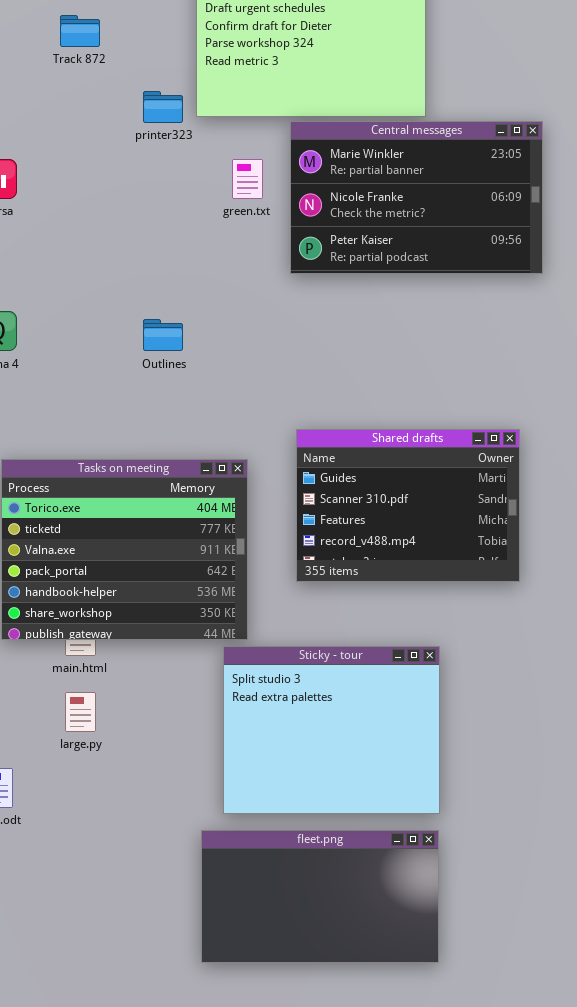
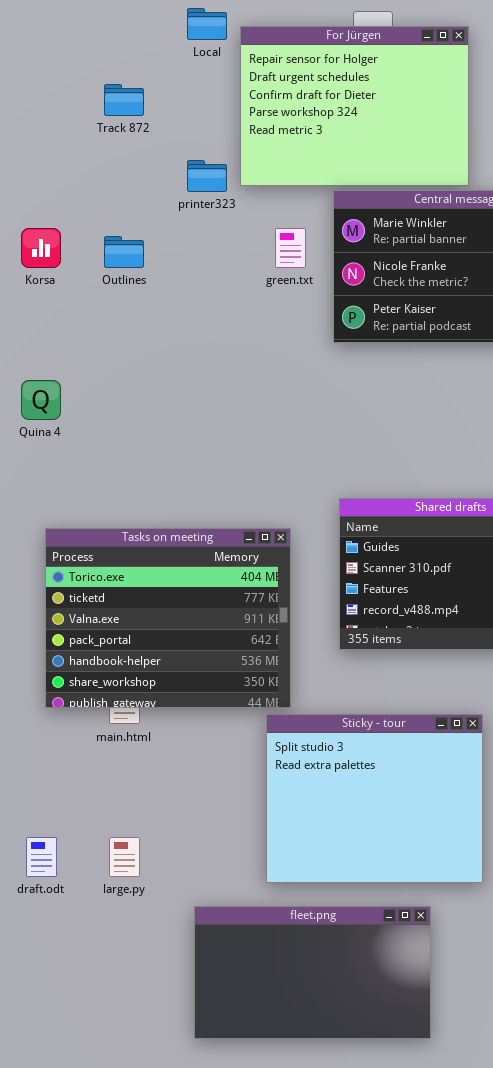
Outlines: [143,319,183,351] -> [104,236,144,268], moved
large.py: [65,692,96,732] -> [109,837,140,877], moved
fleet.png: [201,830,439,963] -> [194,906,431,1039], moved

